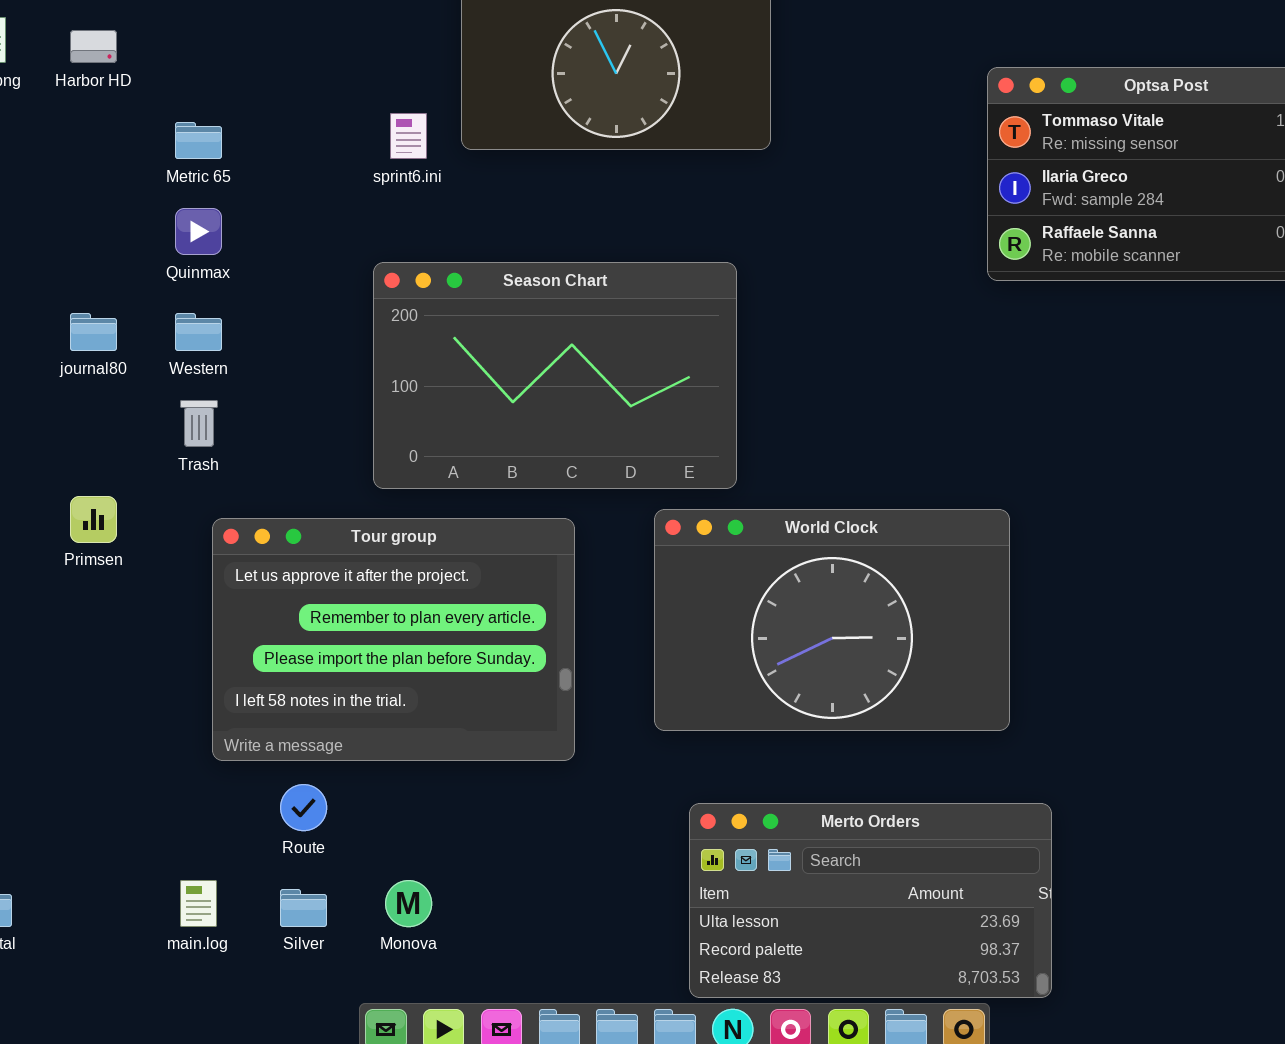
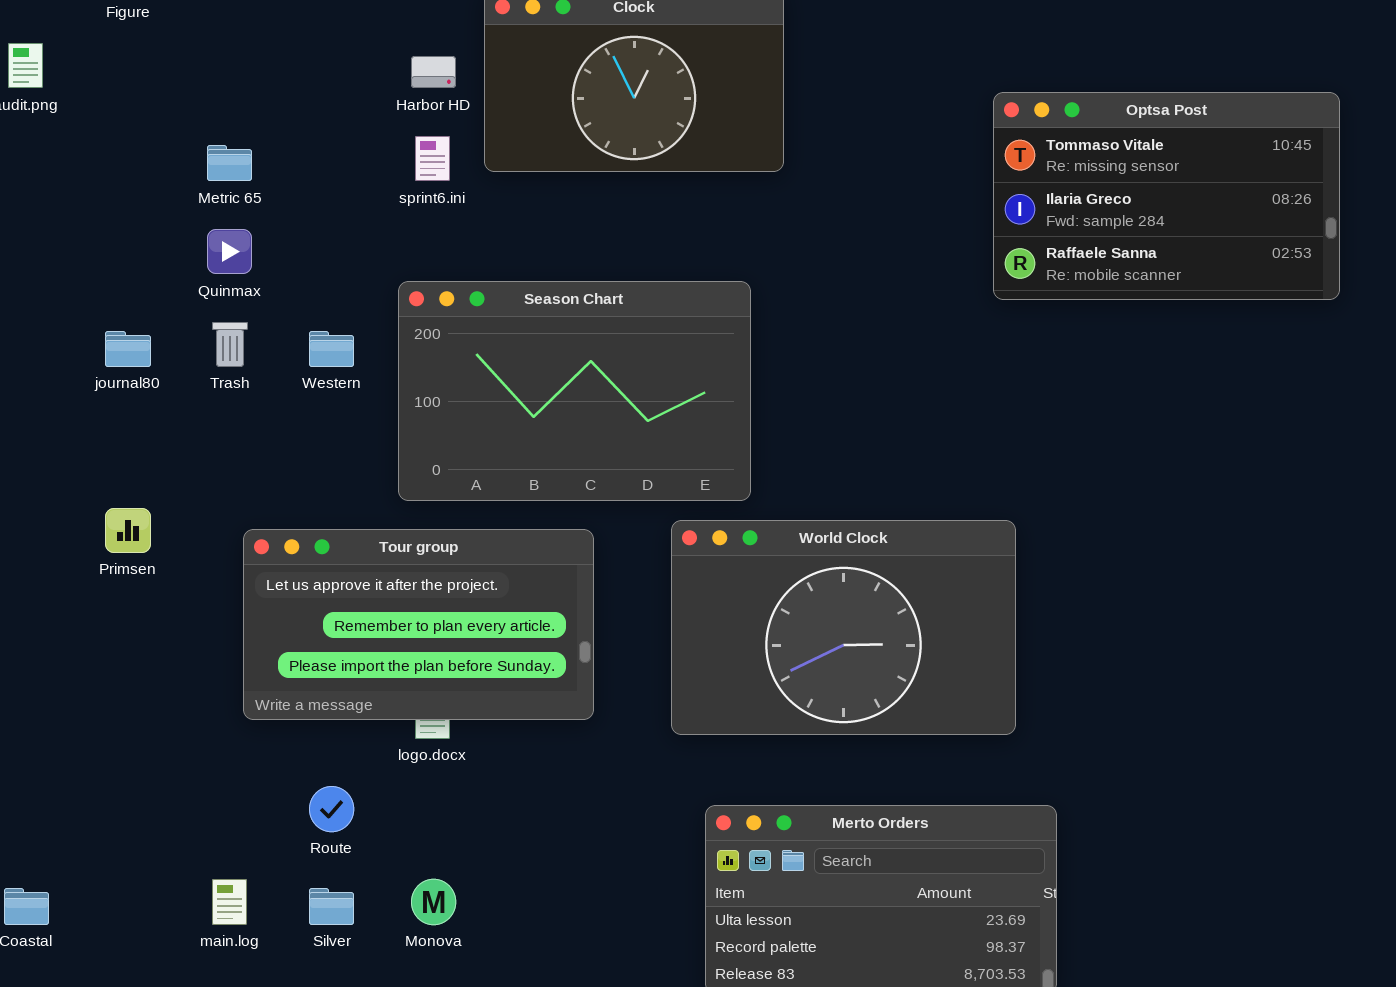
Harbor HD: [70,30,117,63] -> [411,56,456,88], moved
Western: [175,313,222,351] -> [309,331,354,367], moved
Trash: [180,400,218,447] -> [212,322,248,367], moved
Tour group: [212,518,575,761] -> [243,529,594,720], resized

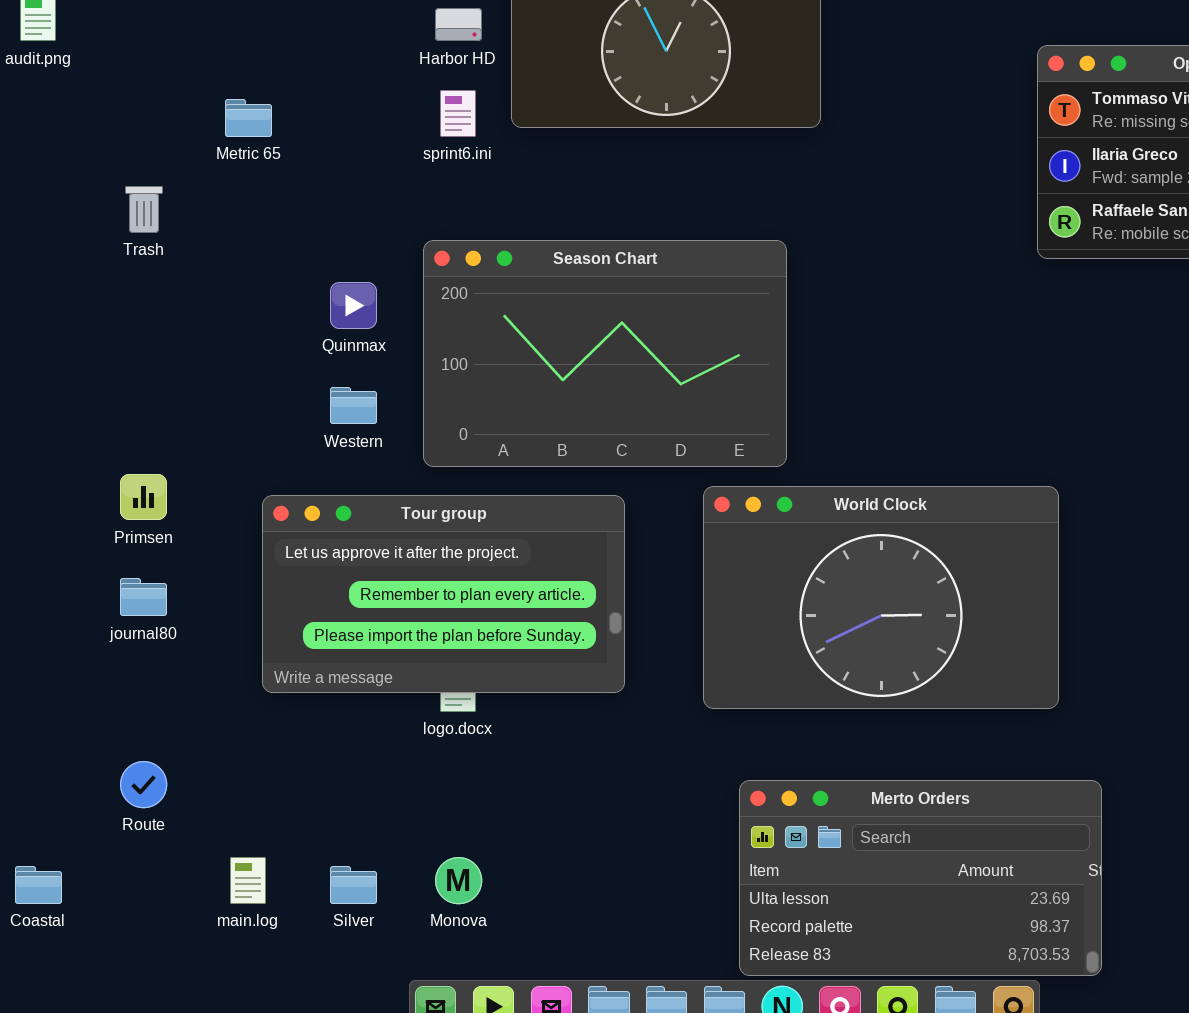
Quinmax: [207,229,252,274] -> [330,282,377,329], moved
Trash: [212,322,248,367] -> [125,186,163,233], moved
journal80: [105,331,151,367] -> [120,578,167,616], moved
Western: [309,331,354,367] -> [330,387,377,424], moved
Route: [309,786,354,832] -> [120,761,167,808], moved

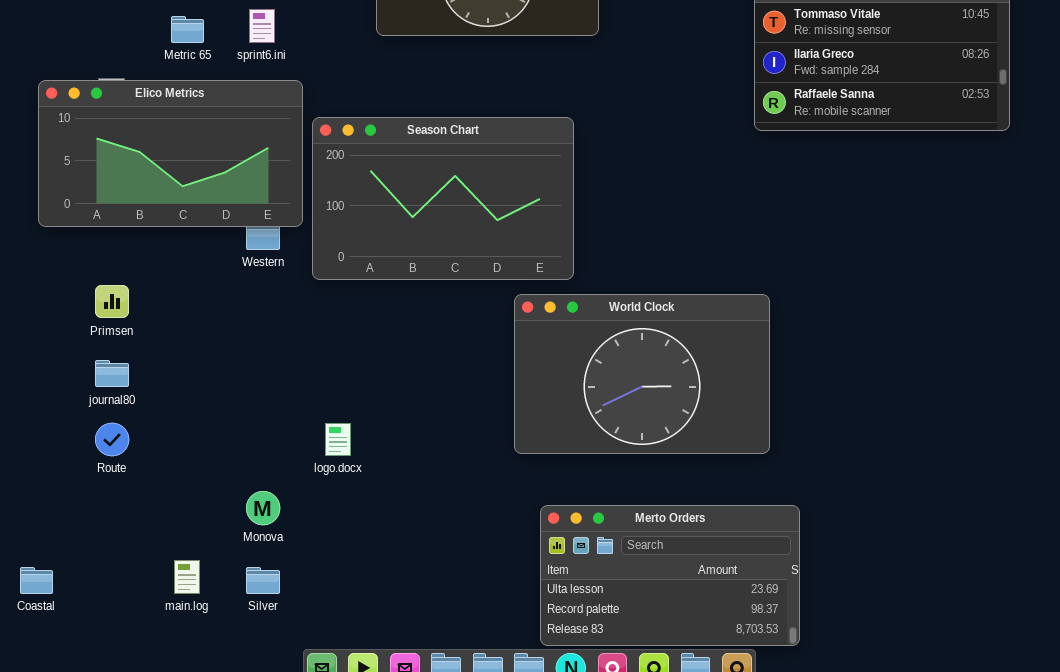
sprint6.ini: [440,90,476,137] -> [249,9,275,43], moved
Elico Metrics: none -> [38,80,303,227], opened
Tour group: [262,495,625,693] -> none, closed
Route: [120,761,167,808] -> [95,423,129,456], moved
Monova: [435,857,482,904] -> [246,491,280,525], moved

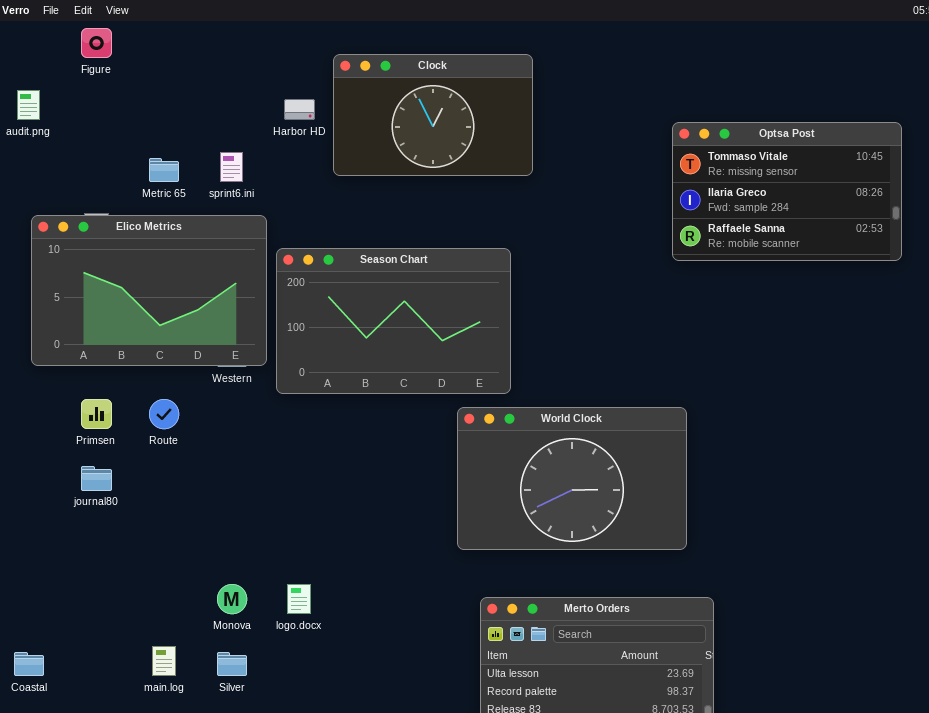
Elico Metrics: [38,80,303,227] -> [31,215,267,366], resized
Route: [95,423,129,456] -> [149,399,179,429], moved
logo.docx: [325,423,351,456] -> [287,584,311,614], moved

